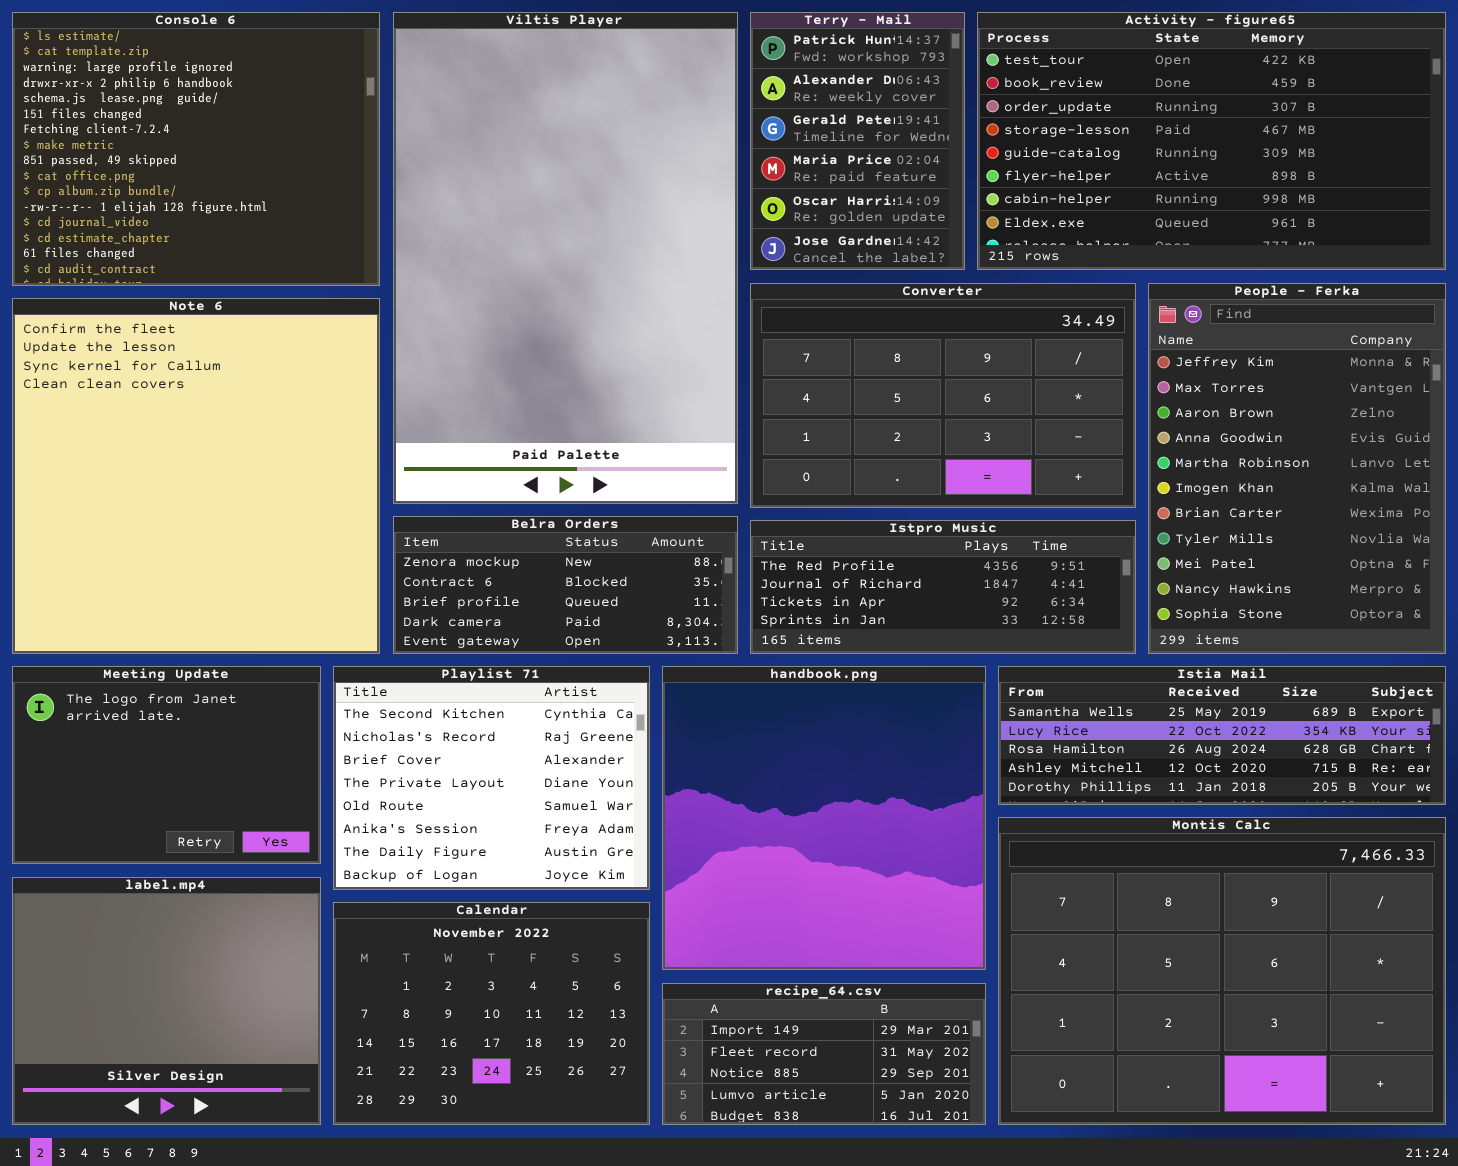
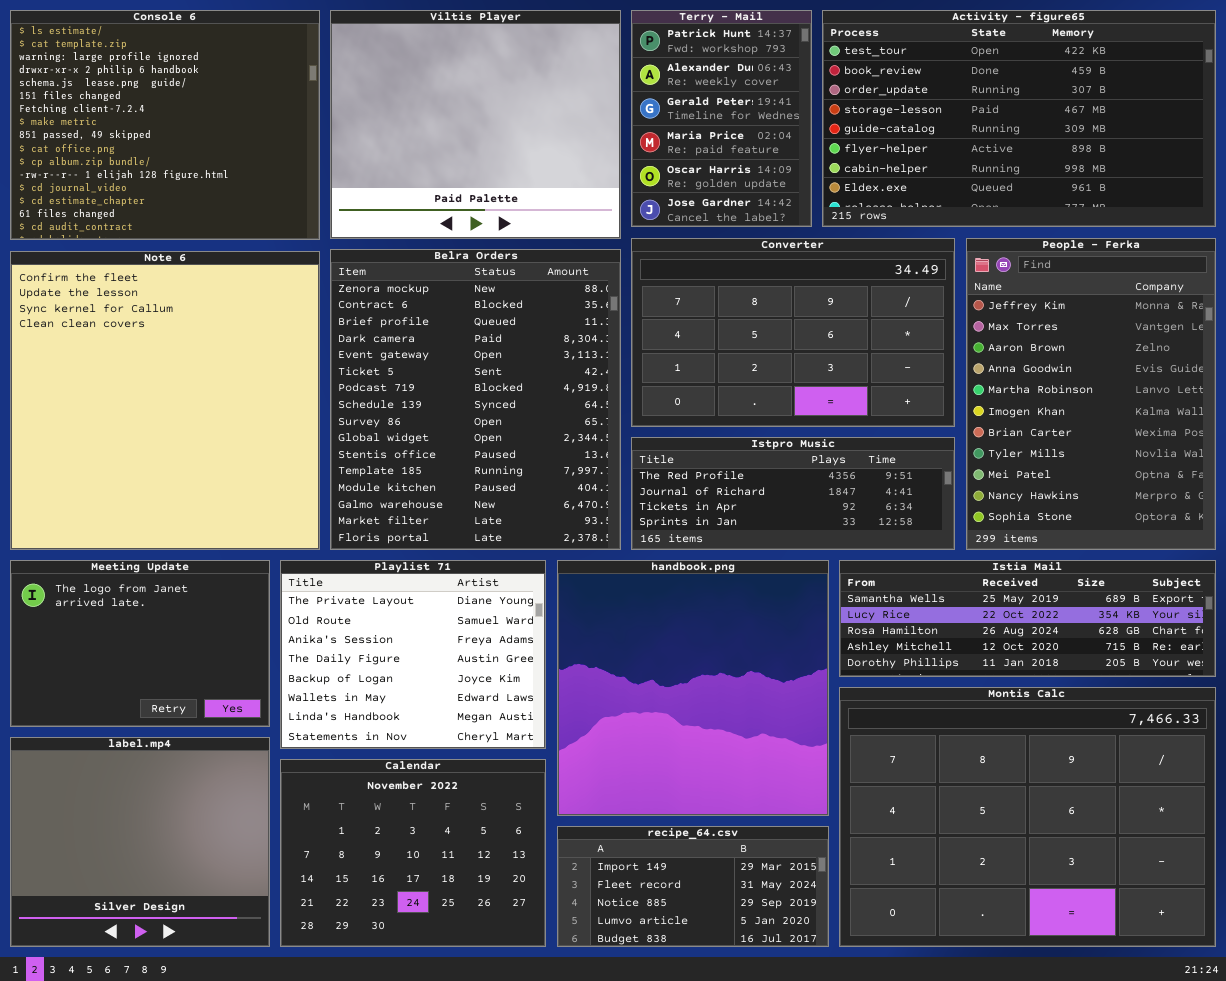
Viltis Player: [393,12,738,504] -> [330,10,621,239], resized
Belra Orders: [393,516,738,654] -> [330,249,621,550], resized
Playlist 71: [333,666,650,890] -> [280,560,546,749], scrolled down 3 rows

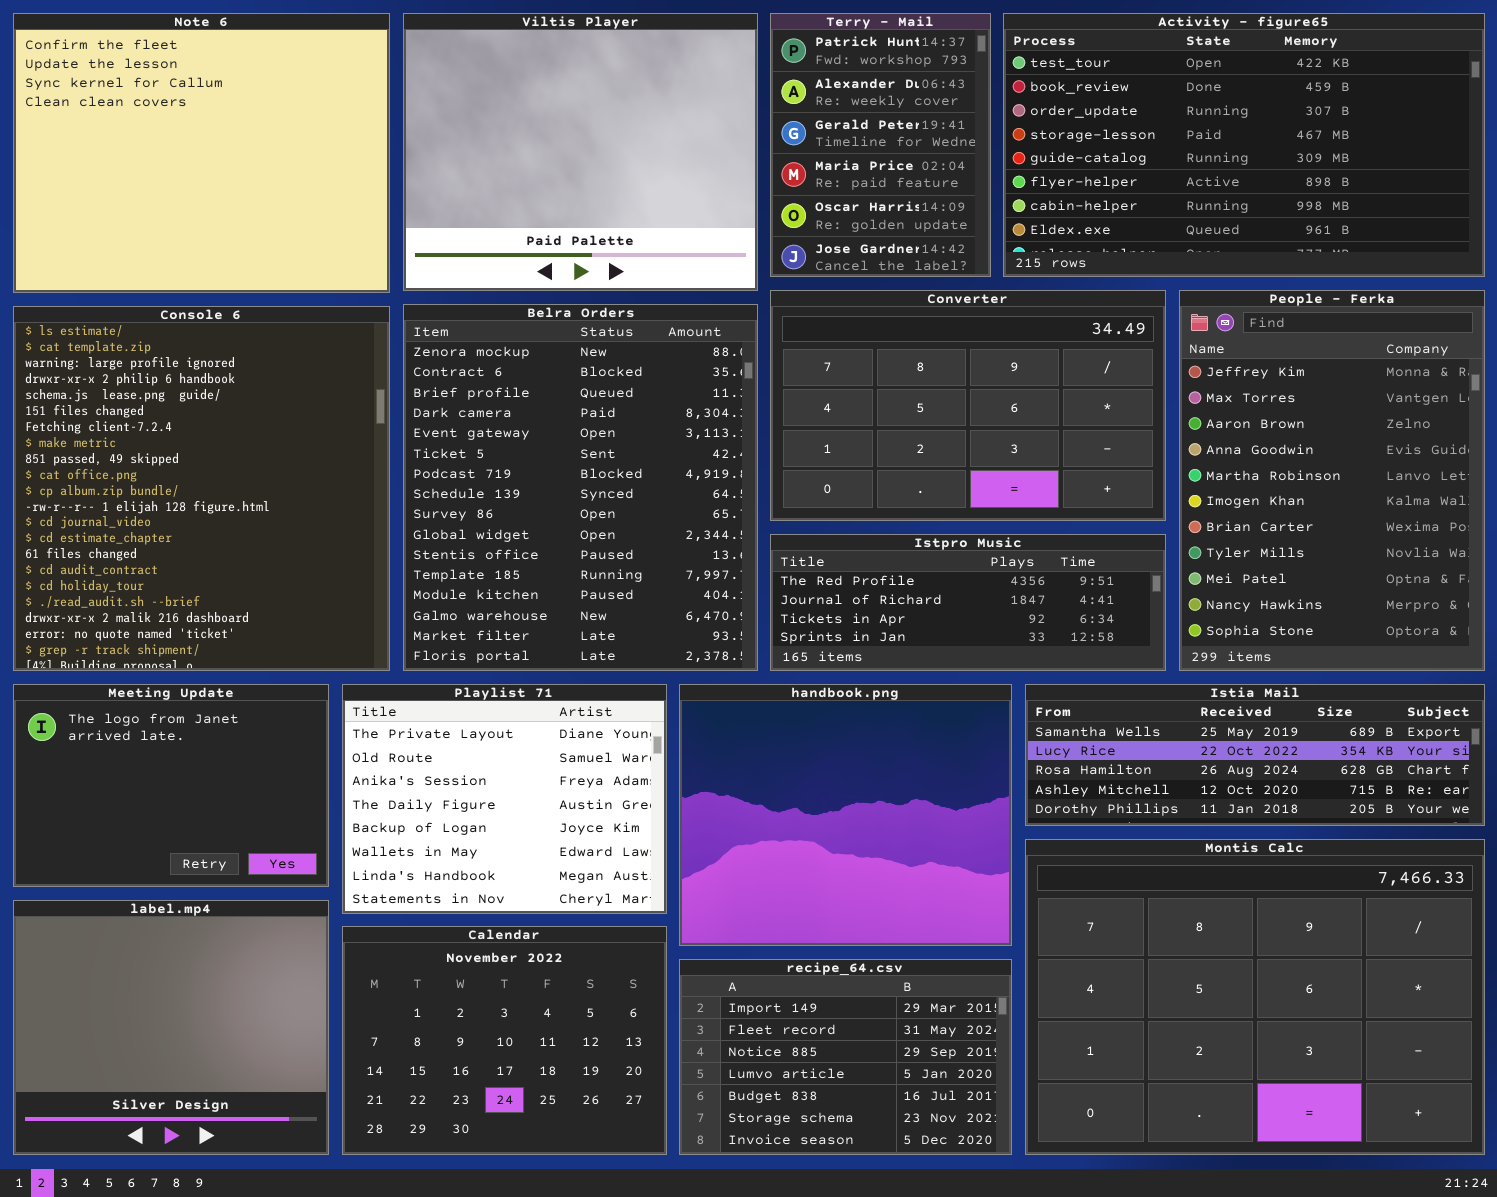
Console 6: [10,10,320,240] -> [13,306,390,671], moved, resized
Note 6: [10,251,320,550] -> [13,13,390,293], moved, resized
handbook.png: [557,560,829,816] -> [679,684,1012,946], resized
recipe_64.csv: [557,826,829,947] -> [679,959,1012,1155], resized

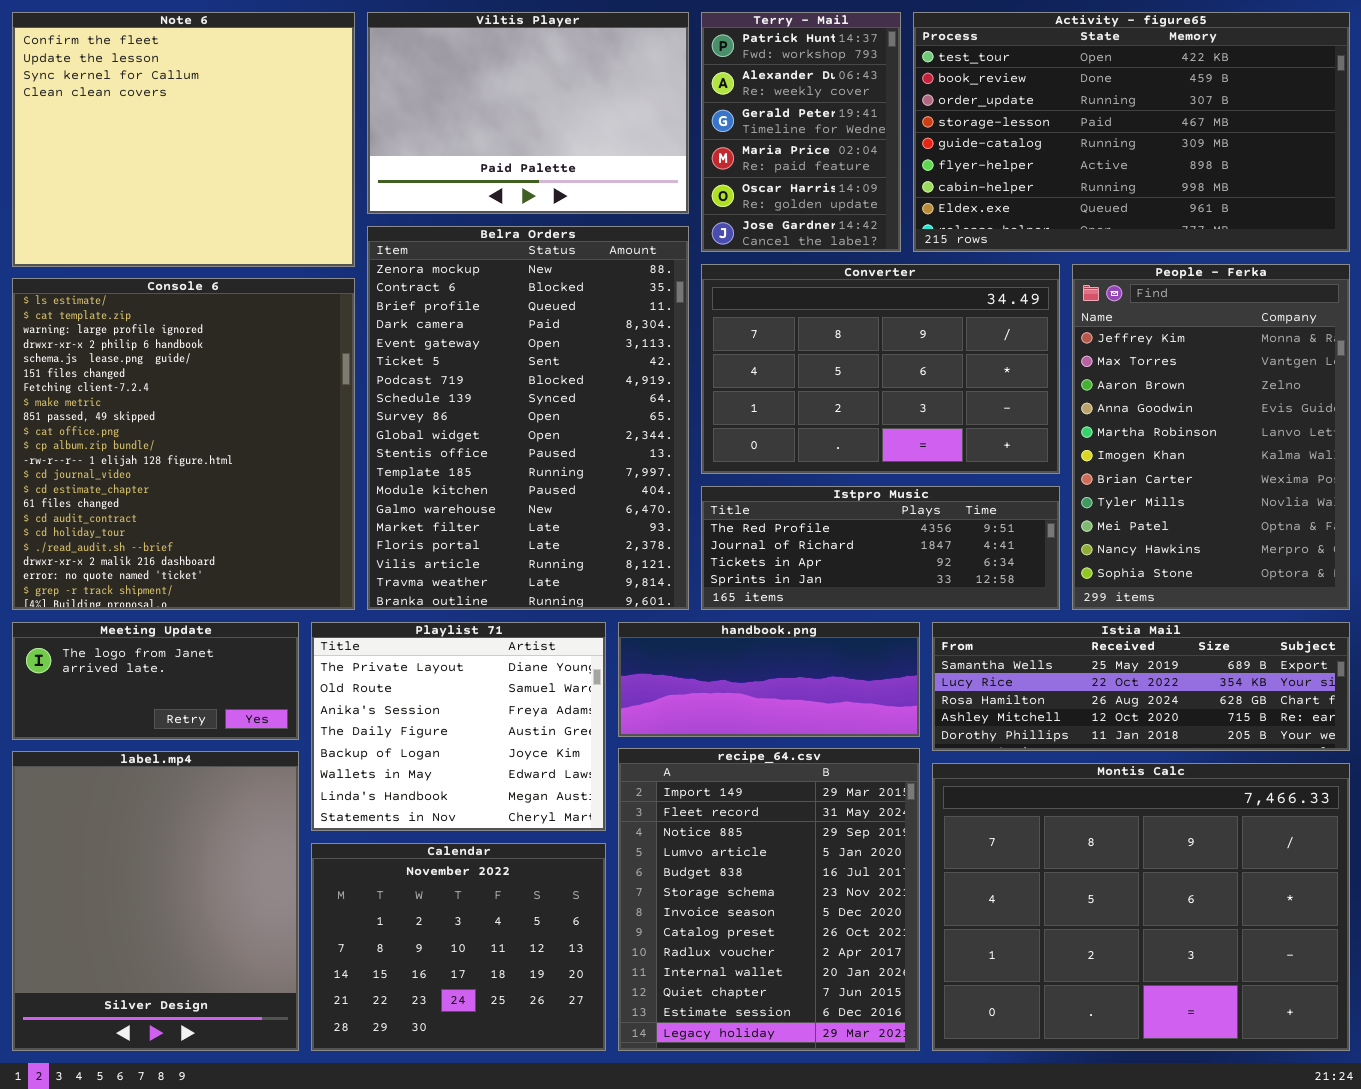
Viltis Player: [403,13,758,291] -> [367,12,689,214], resized
Belra Orders: [403,304,758,671] -> [367,226,689,610], resized
Meeting Update: [13,684,329,887] -> [12,622,299,740], resized
handbook.png: [679,684,1012,946] -> [618,622,920,737], resized
label.mp4: [13,900,329,1155] -> [12,751,299,1051], resized
recipe_64.csv: [679,959,1012,1155] -> [618,748,920,1051], resized

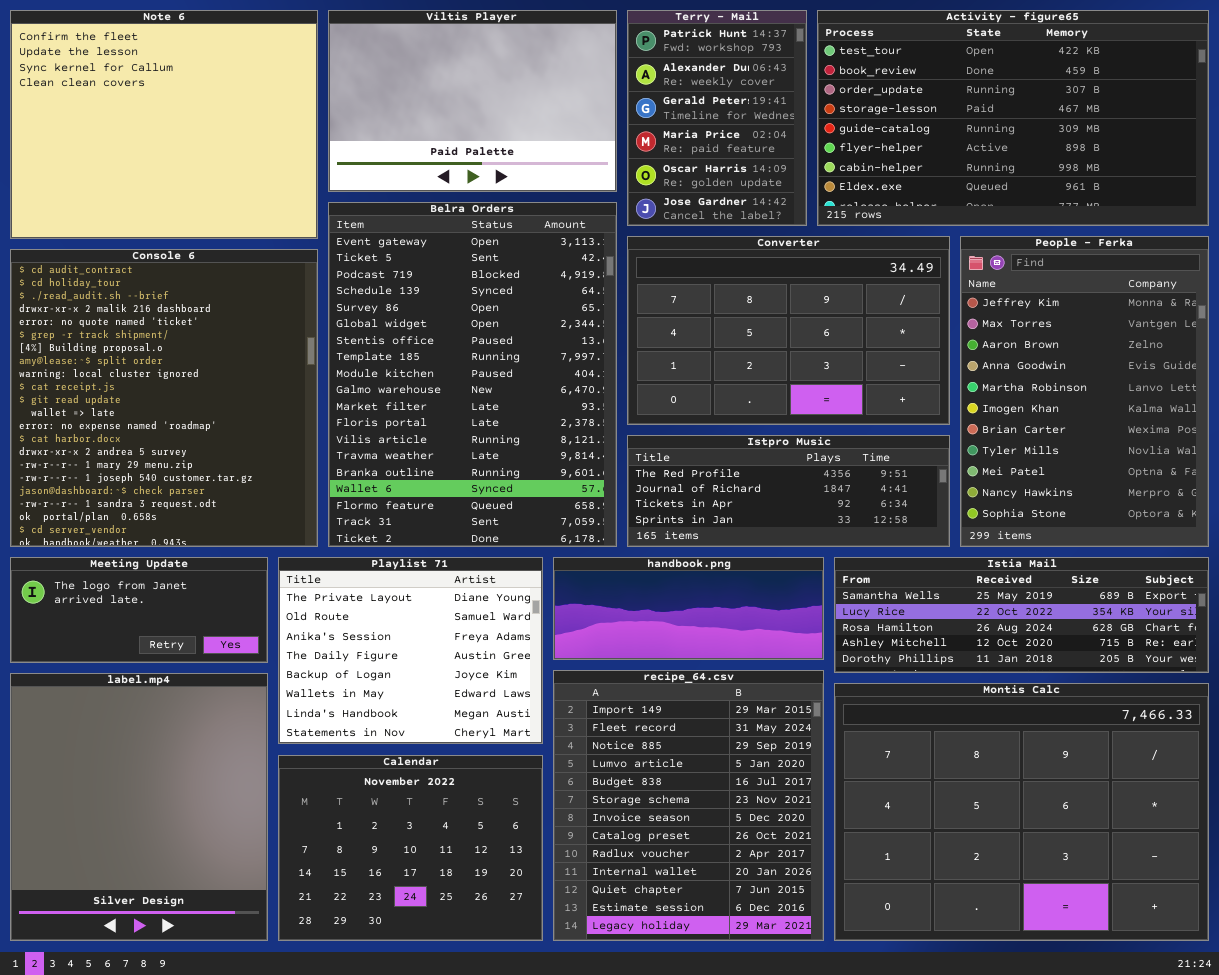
Belra Orders: [367,226,689,610] -> [328,202,617,547], scrolled down 4 rows
Console 6: [12,278,355,610] -> [10,249,318,547], scrolled down 15 rows

